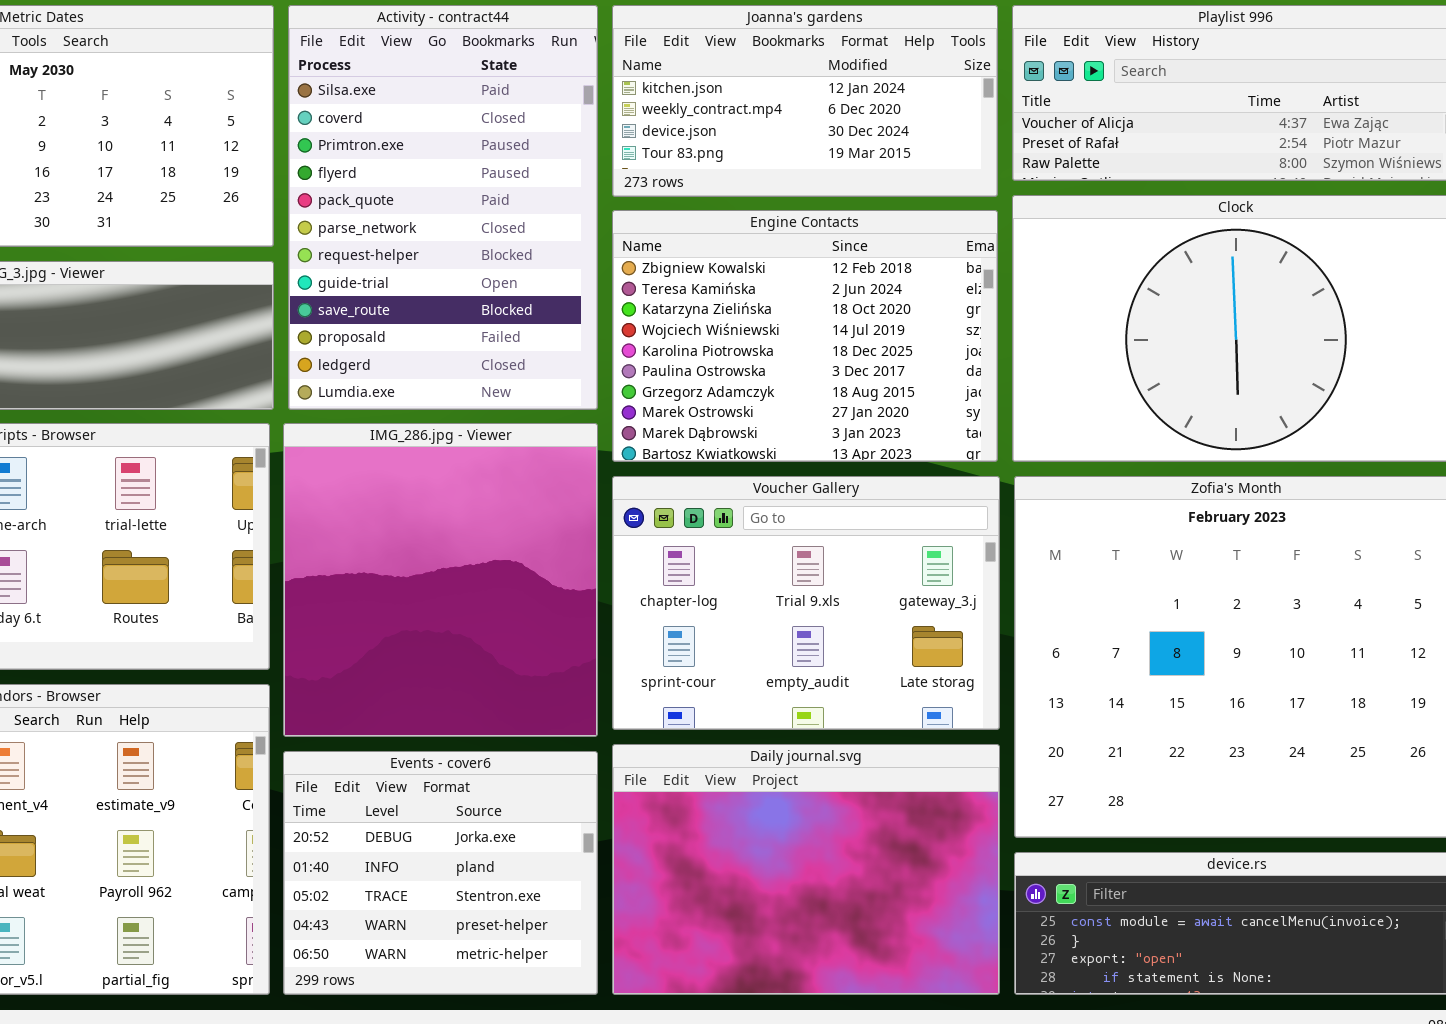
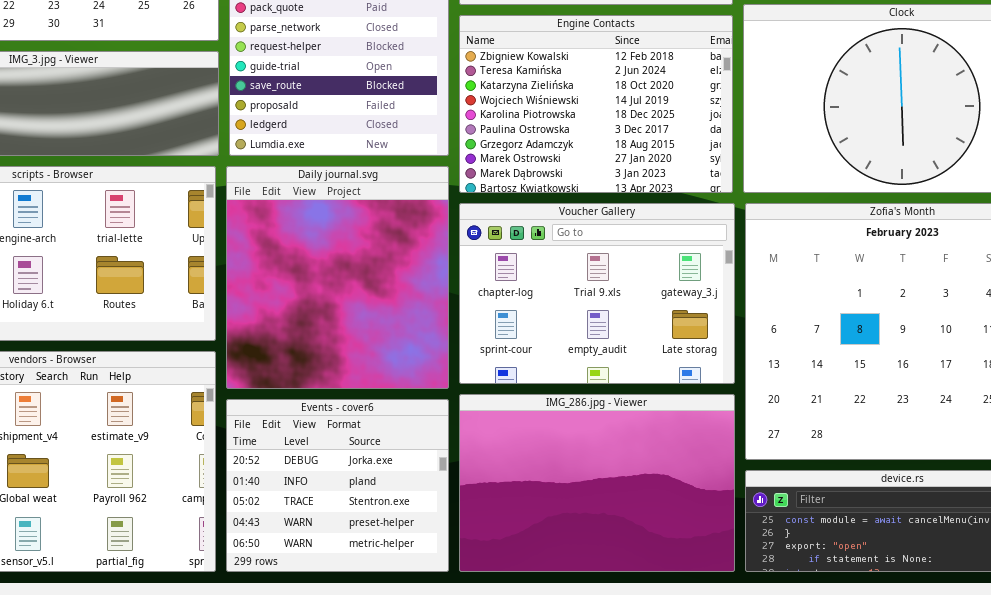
IMG_286.jpg - Viewer: [283,423,598,737] -> [459,394,735,572], moved, resized
Daily journal.svg: [612,744,1000,995] -> [226,166,449,389], moved, resized

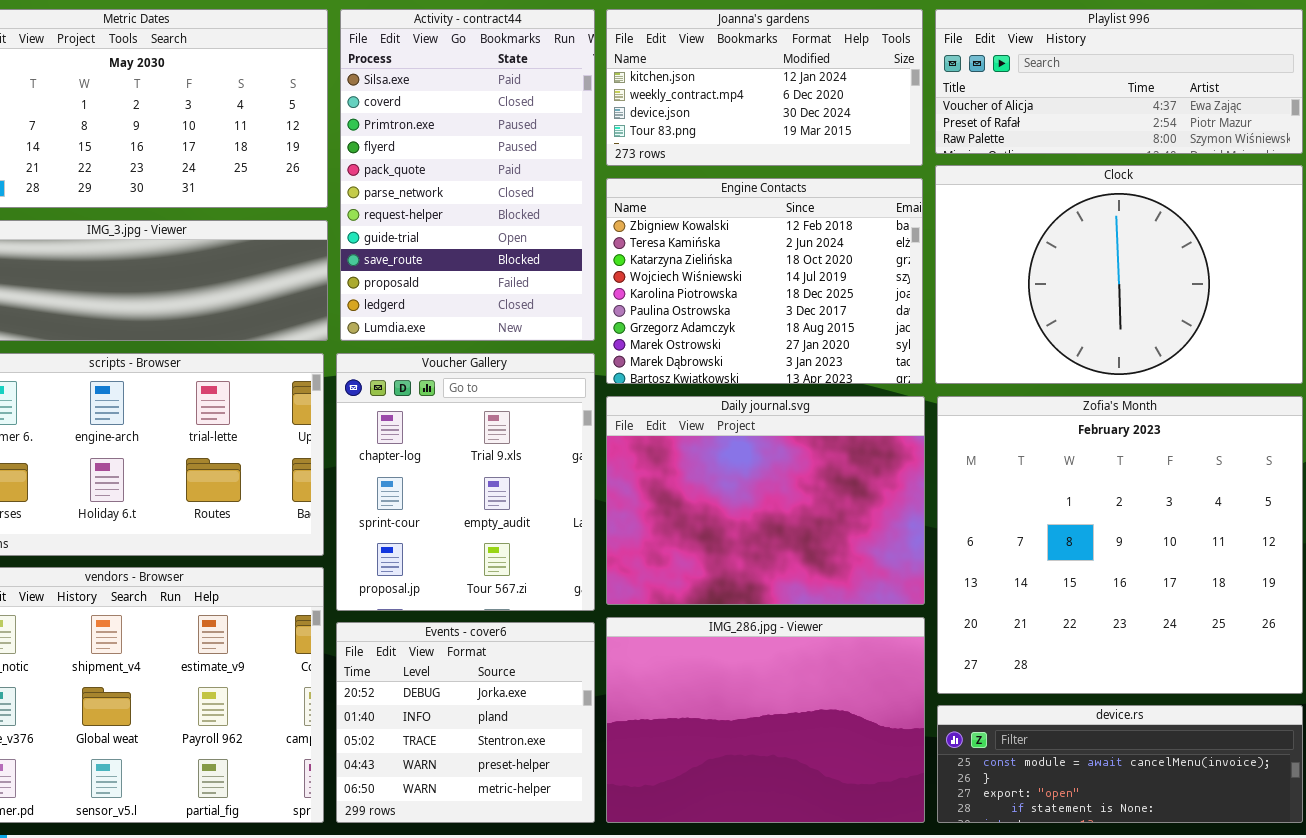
Daily journal.svg: [226,166,449,389] -> [606,396,925,605], moved, resized
Voucher Gallery: [459,203,735,384] -> [336,353,595,611], moved, resized

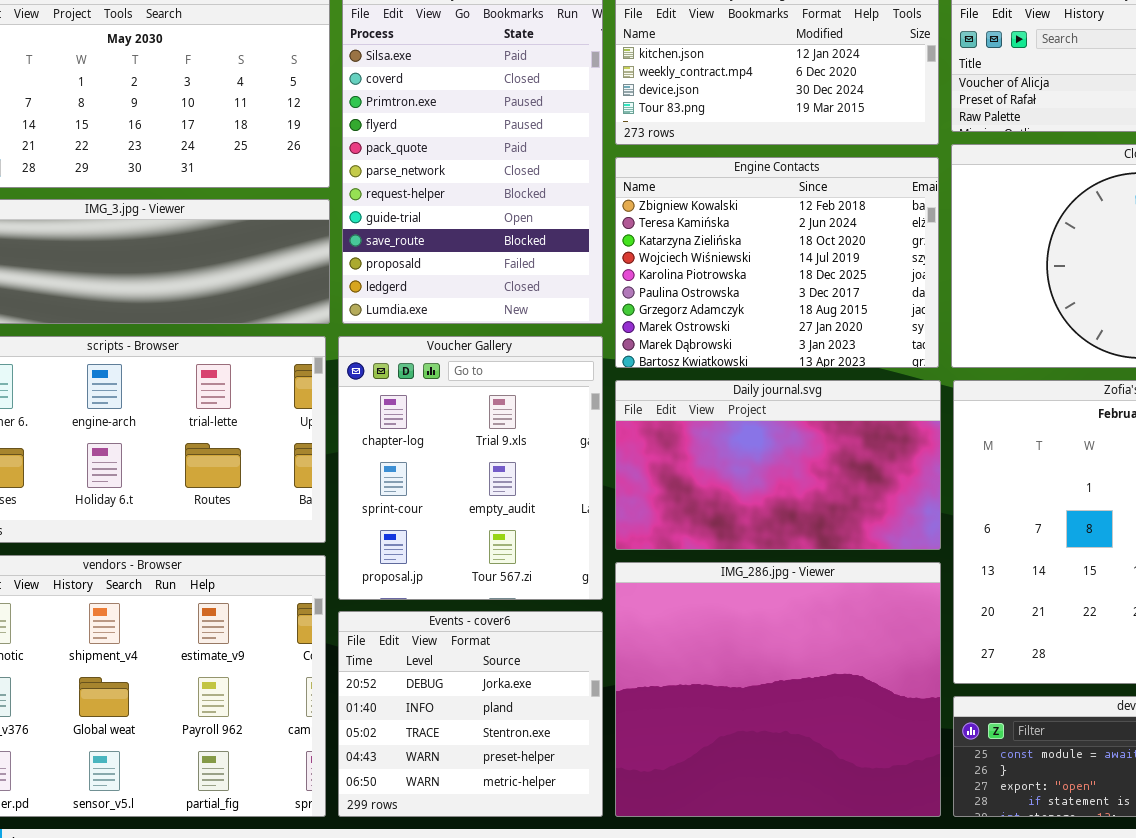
Daily journal.svg: [606,396,925,605] -> [615,380,941,550], resized
IMG_286.jpg - Viewer: [606,617,925,823] -> [615,562,941,817], resized

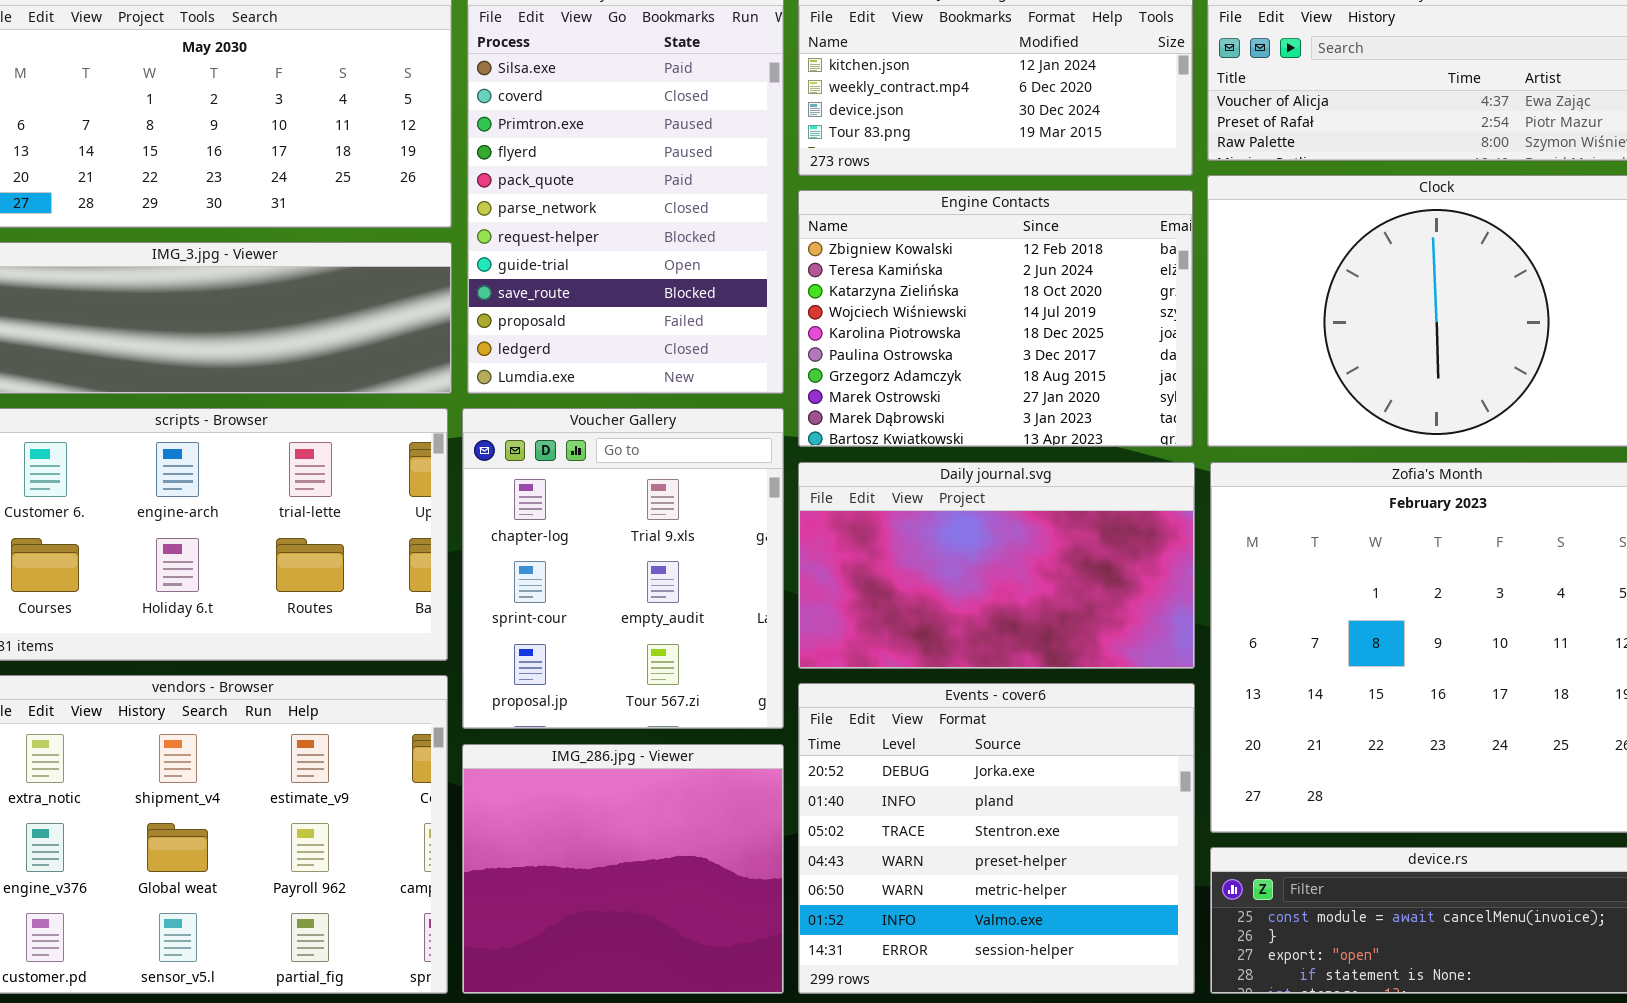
IMG_286.jpg - Viewer: [615,562,941,817] -> [462,744,784,994], moved, resized
Events - cover6: [338,611,603,817] -> [798,683,1195,994], moved, resized

